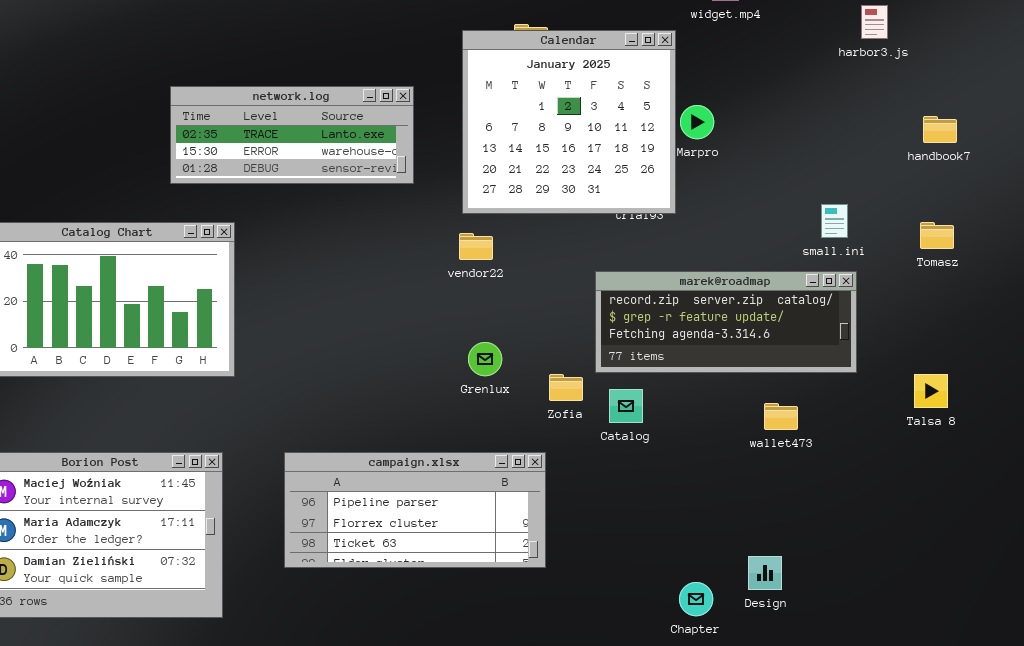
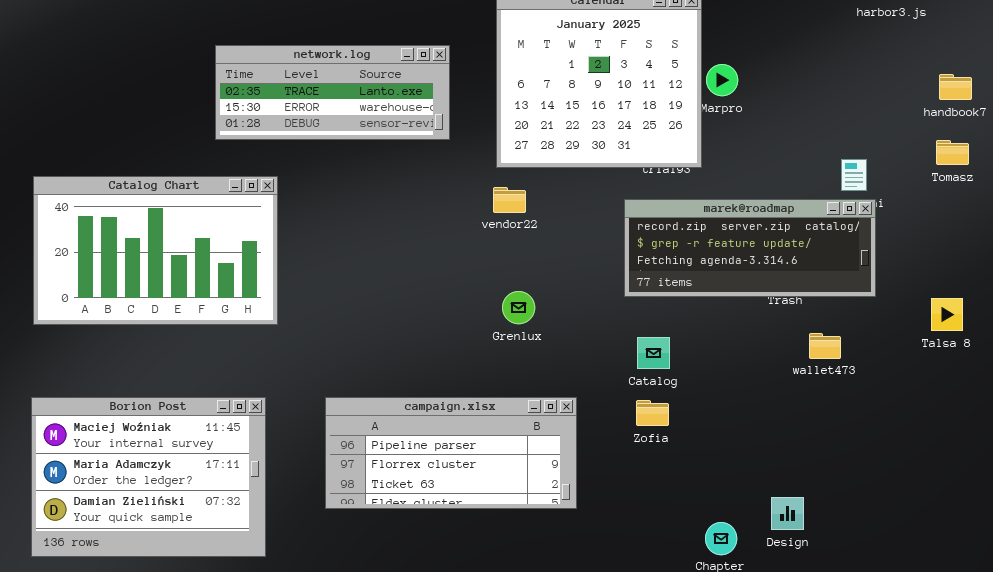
Tomasz: [920,222,954,249] -> [936,140,969,165], moved
marek@roadmap: [595,271,857,373] -> [624,199,876,297], moved
Zofia: [549,374,583,401] -> [636,400,669,426], moved
Talsa 8: [914,374,948,408] -> [931,298,963,331], moved
wallet473: [764,403,798,430] -> [809,333,841,359], moved

